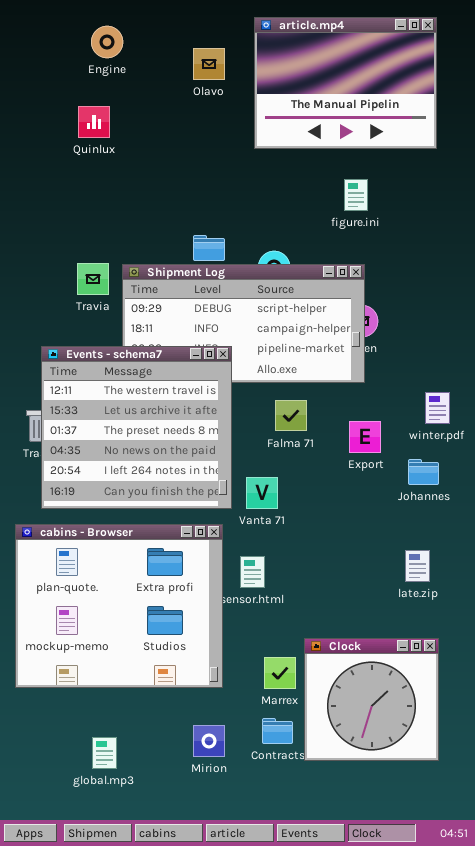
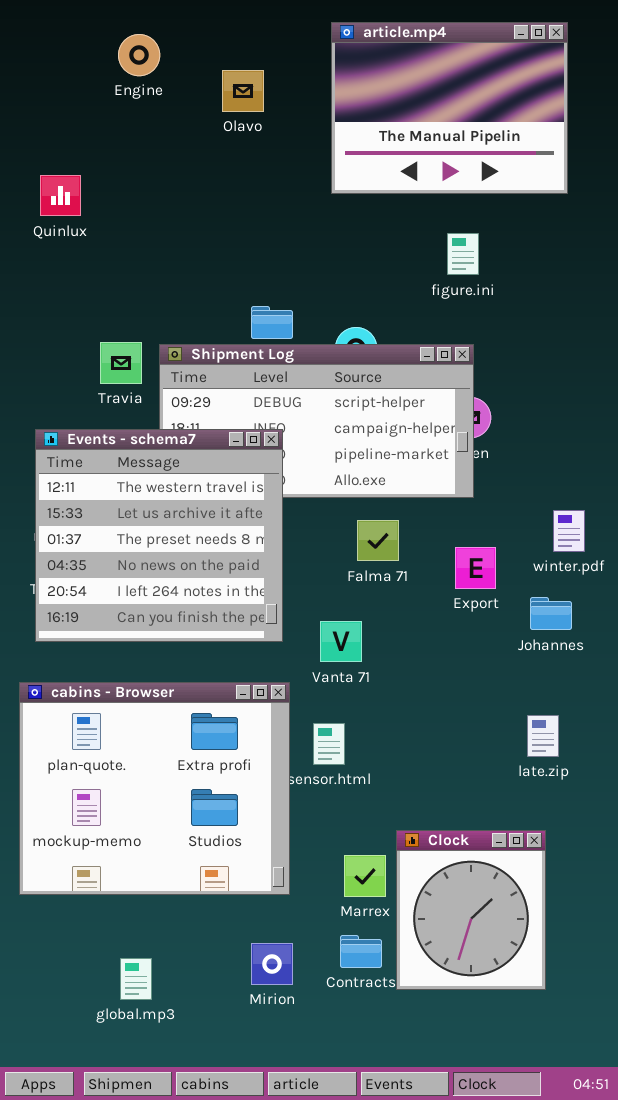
Olavo: [193,48,225,80] -> [222,70,264,112], moved
Quinlux: [78,106,110,138] -> [40,175,81,216], moved
Events - schema7: [41,346,232,509] -> [35,429,283,642], moved
Clock: [304,638,439,761] -> [396,830,546,990], resized

